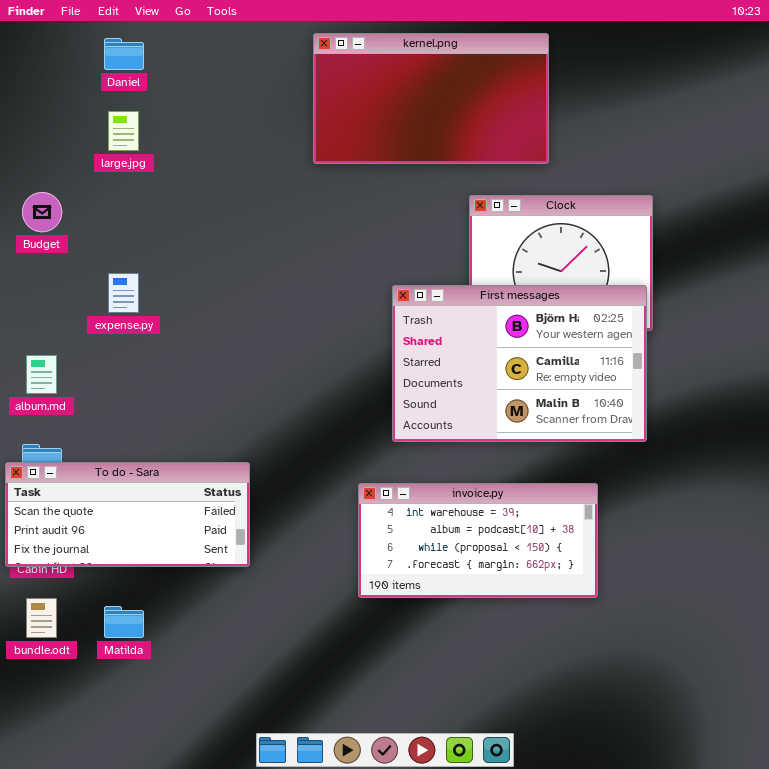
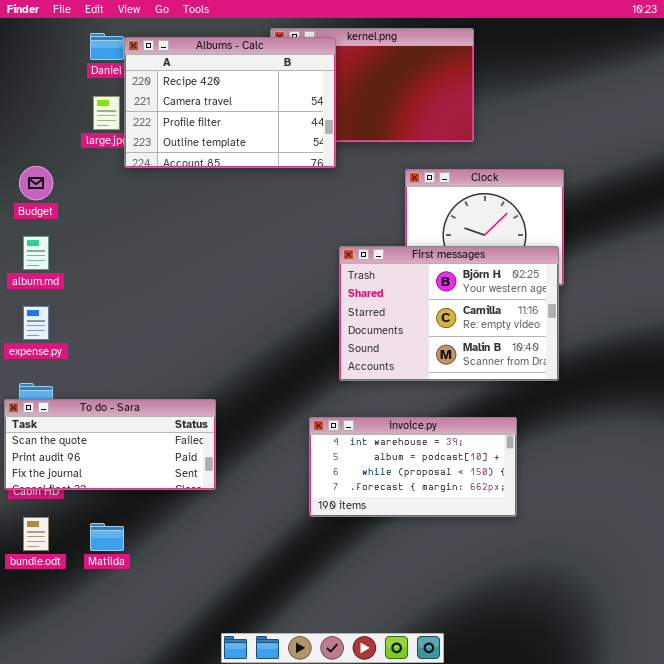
Albums - Calc: none -> [124,37,336,168], opened
expense.py: [108,273,139,313] -> [23,306,49,340], moved
album.md: [26,355,57,394] -> [23,236,49,270], moved

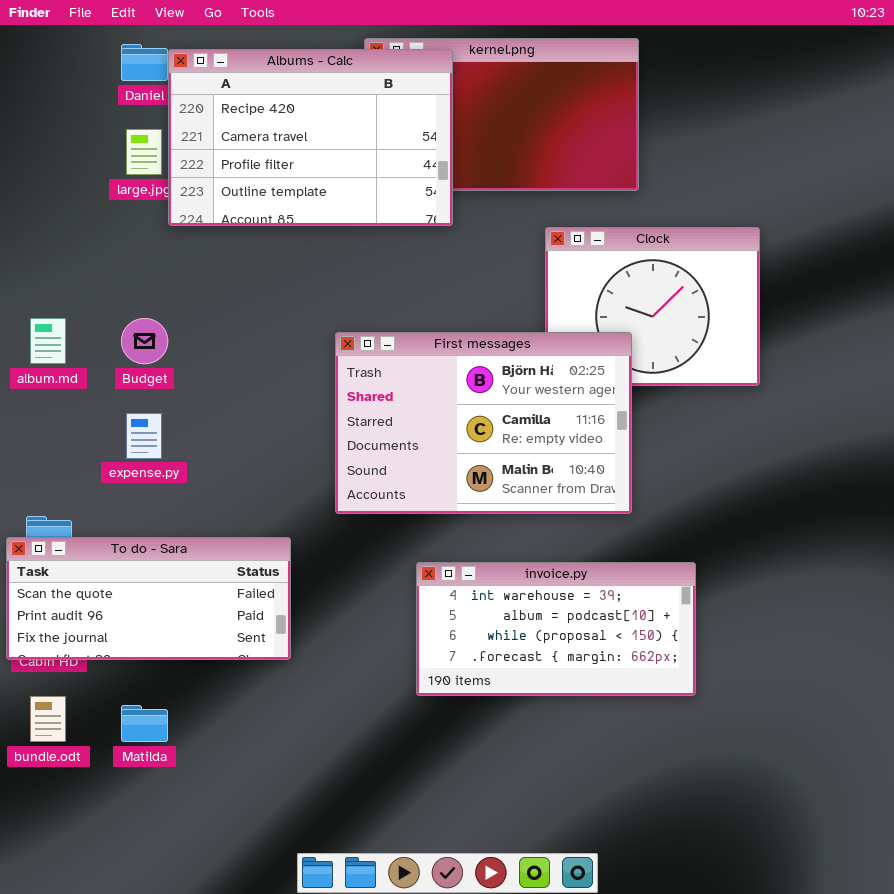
Budget: [19,166,53,200] -> [121,318,168,364], moved
First messages: [339,246,559,381] -> [335,332,632,514], moved
expense.py: [23,306,49,340] -> [126,413,162,459], moved

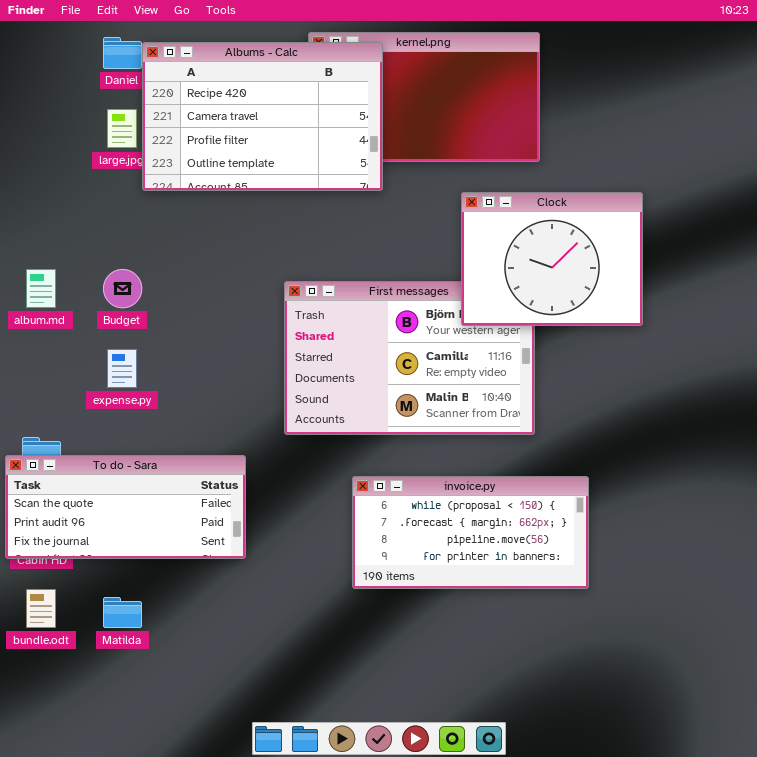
Clock: [545,227,760,386] -> [461,192,643,326], raised
invoice.py: [416,562,696,696] -> [352,476,589,589], scrolled down 2 rows

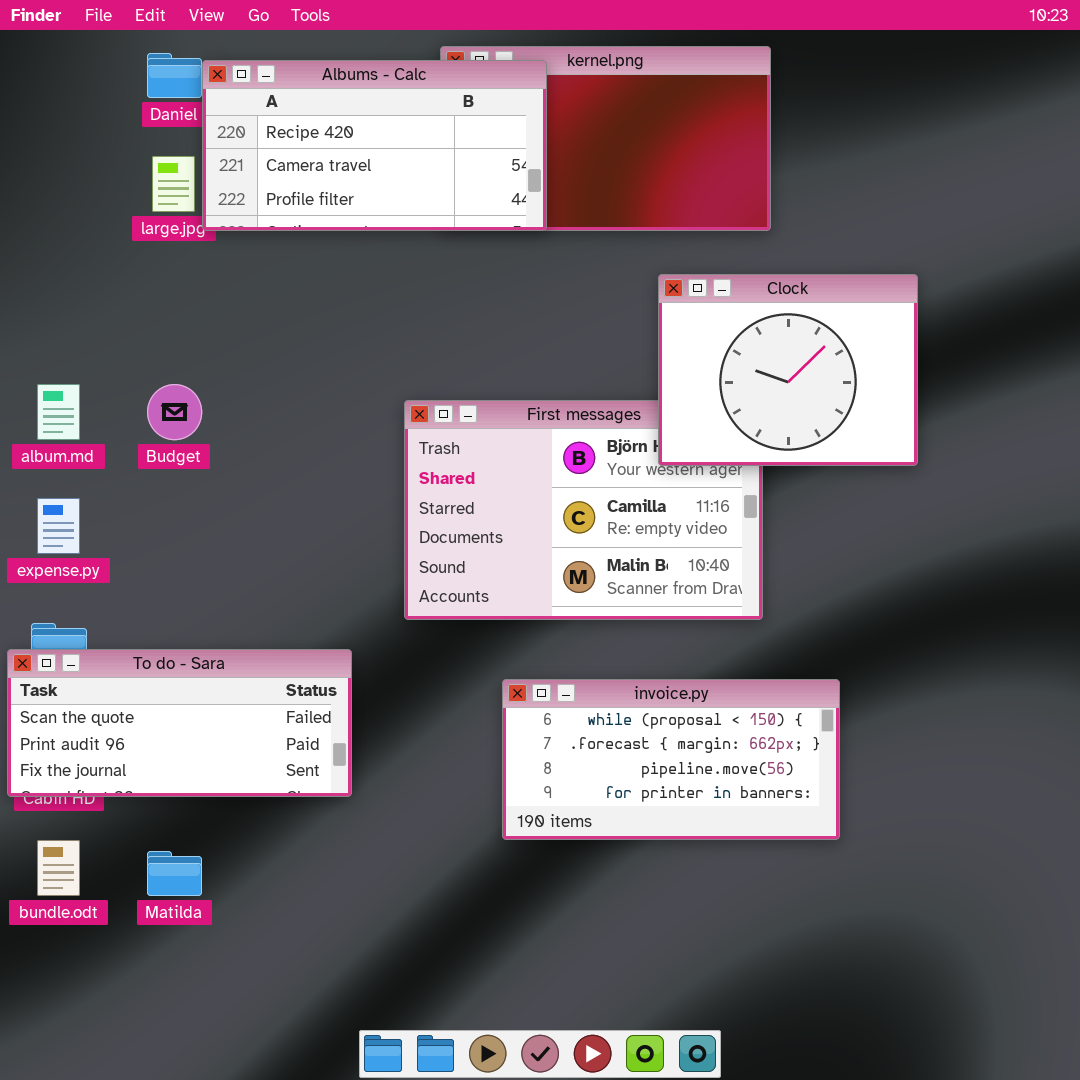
Albums - Calc: [142,42,383,191] -> [202,60,547,231], resized
expense.py: [107,349,137,388] -> [37,498,80,554], moved

